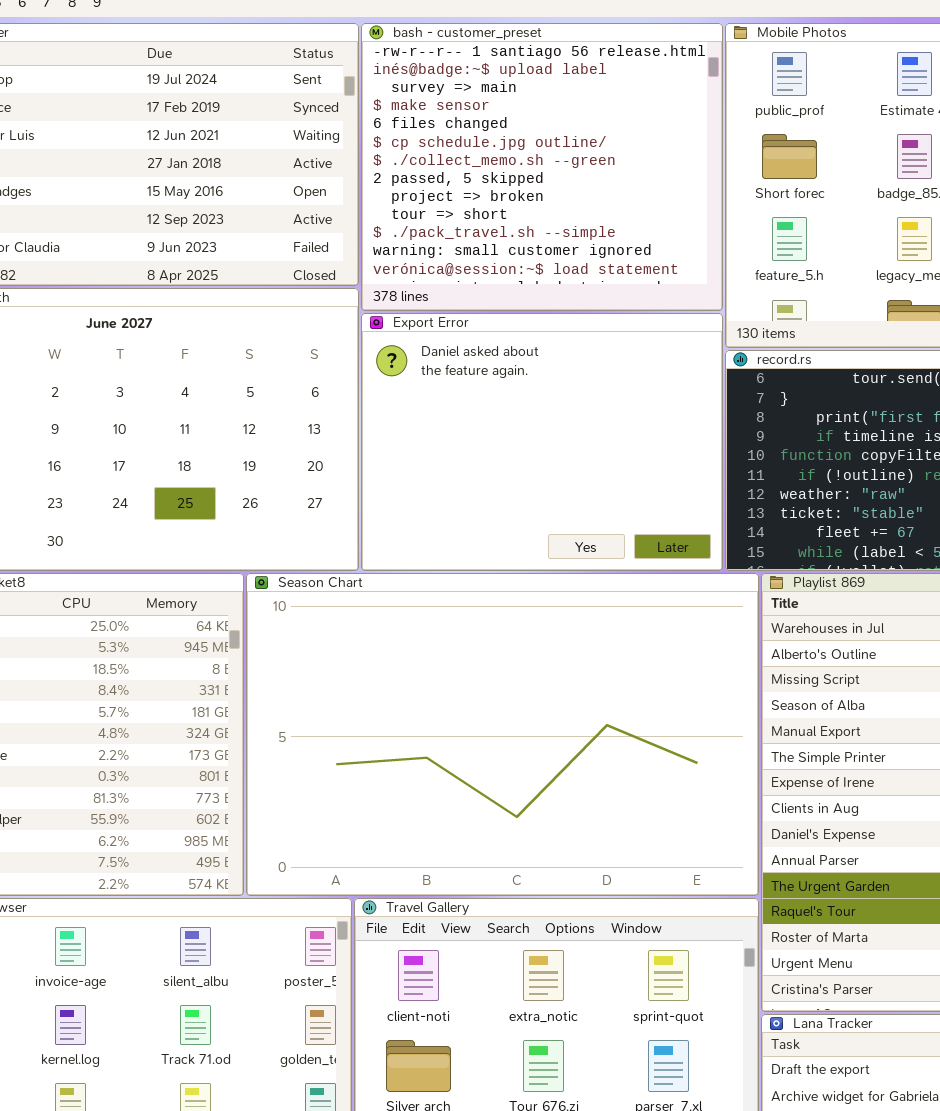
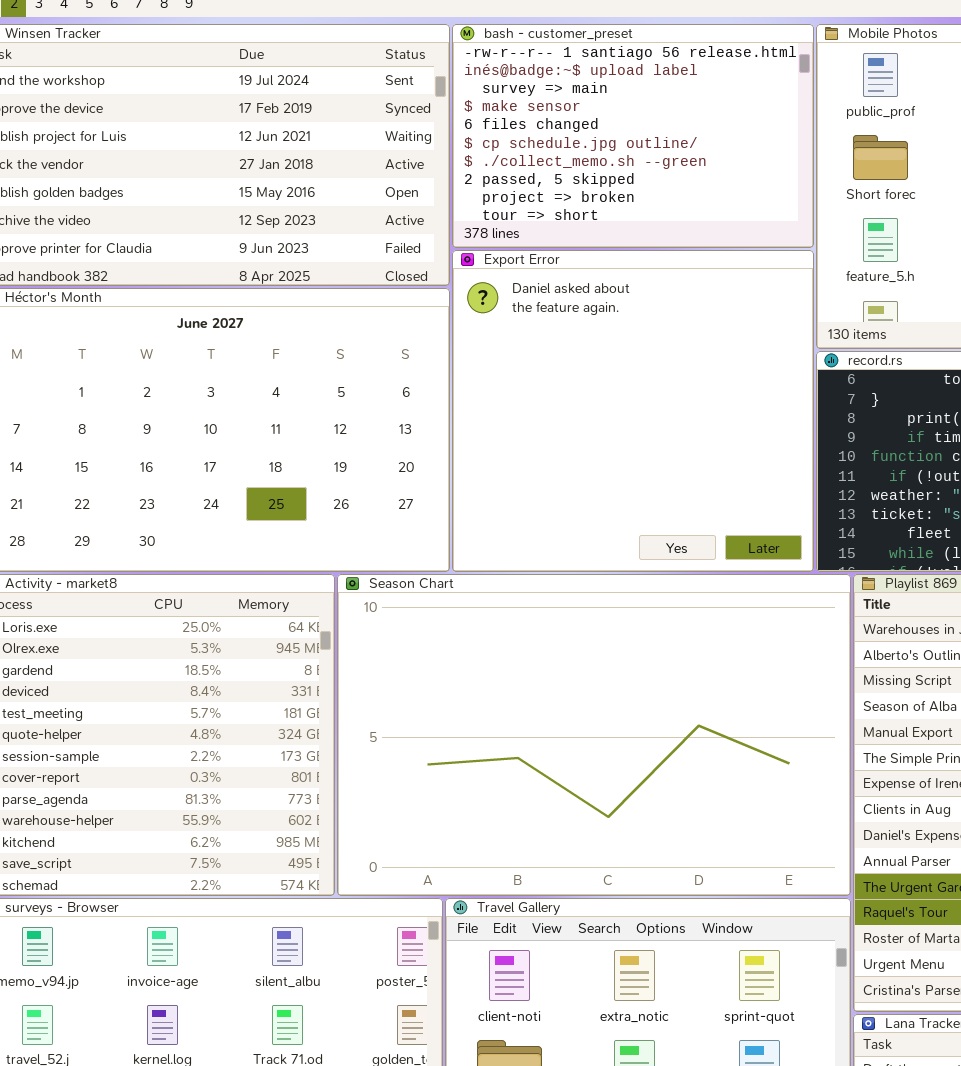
bash - customer_preset: [361,23,723,311] -> [452,24,814,248], resized
Export Error: [361,313,723,571] -> [452,250,814,572], resized

